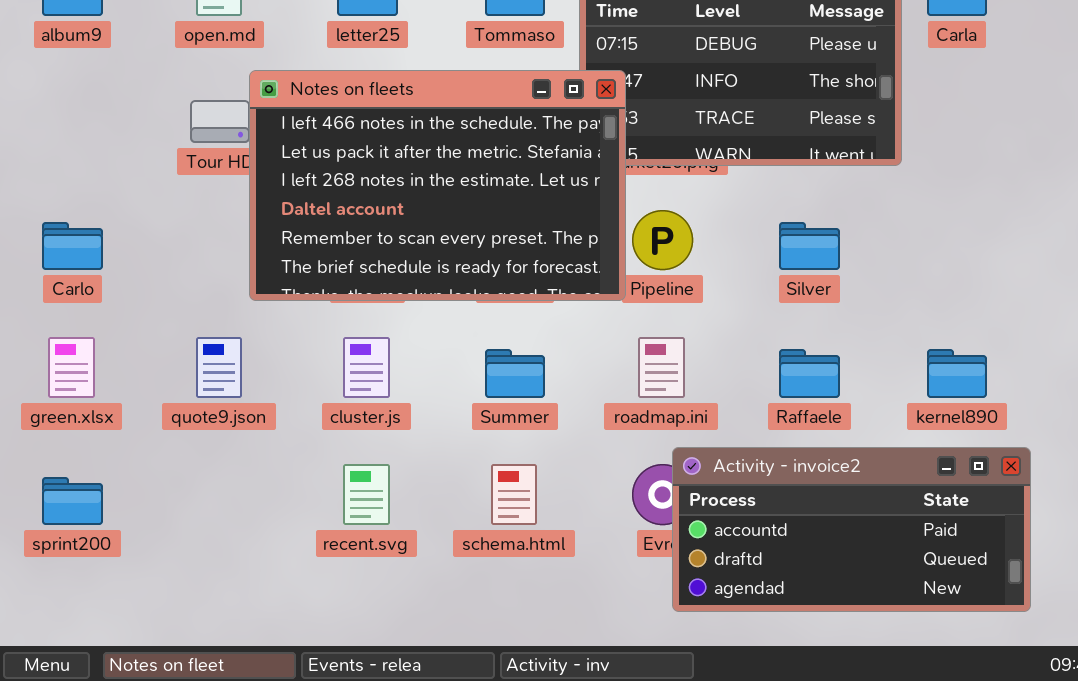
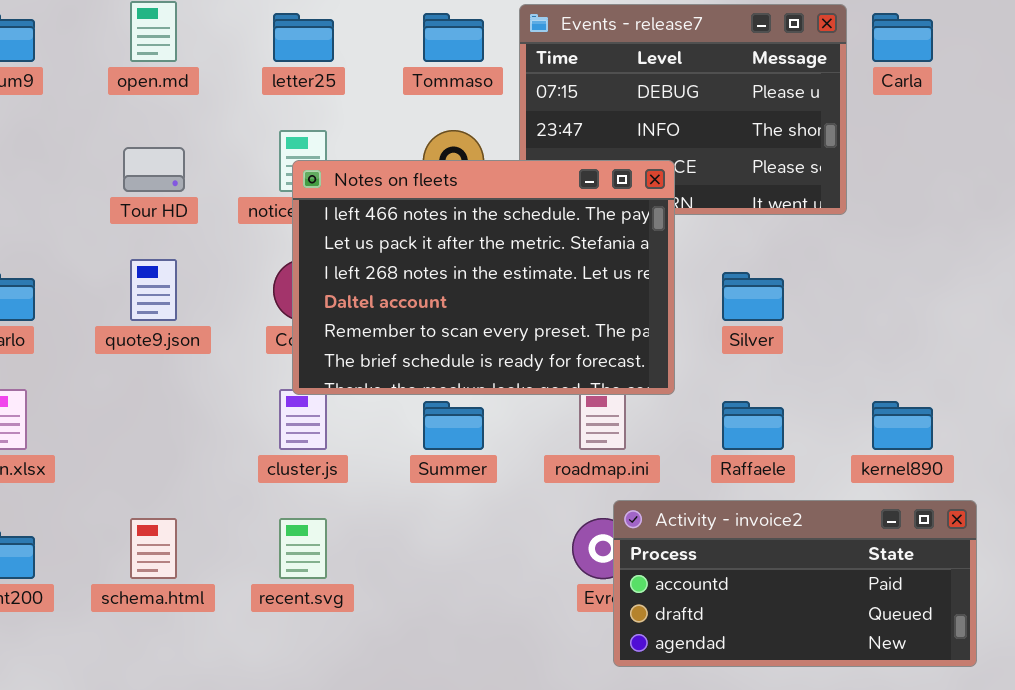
Notes on fleets: [249,70,626,301] -> [292,160,675,395], moved
quote9.json: [196,337,242,398] -> [130,259,177,321], moved
schema.html: [491,464,537,525] -> [130,518,177,579], moved

